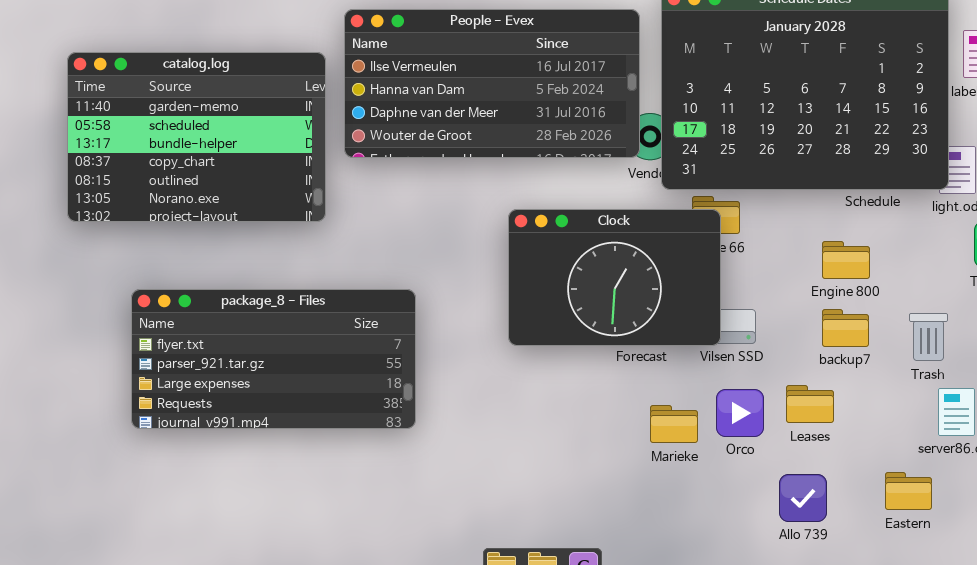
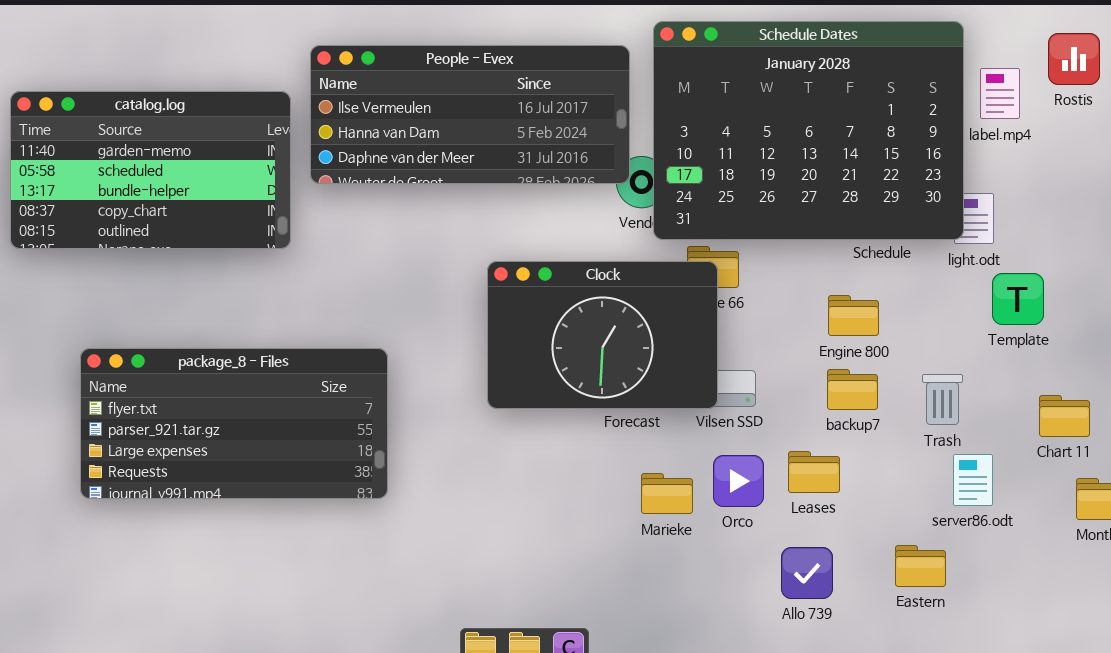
People - Evex: [344,9,640,158] -> [310,45,630,184], resized
catalog.log: [67,52,326,222] -> [10,91,291,249], resized

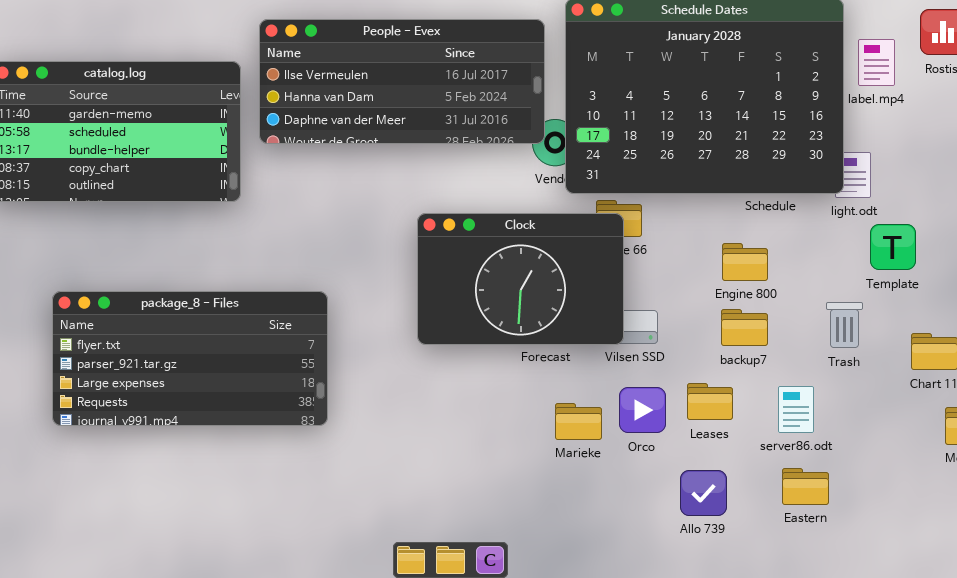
Trash: [922,374,963,425] -> [826,302,863,348], moved
server86.odt: [953,454,993,506] -> [778,386,814,433], moved

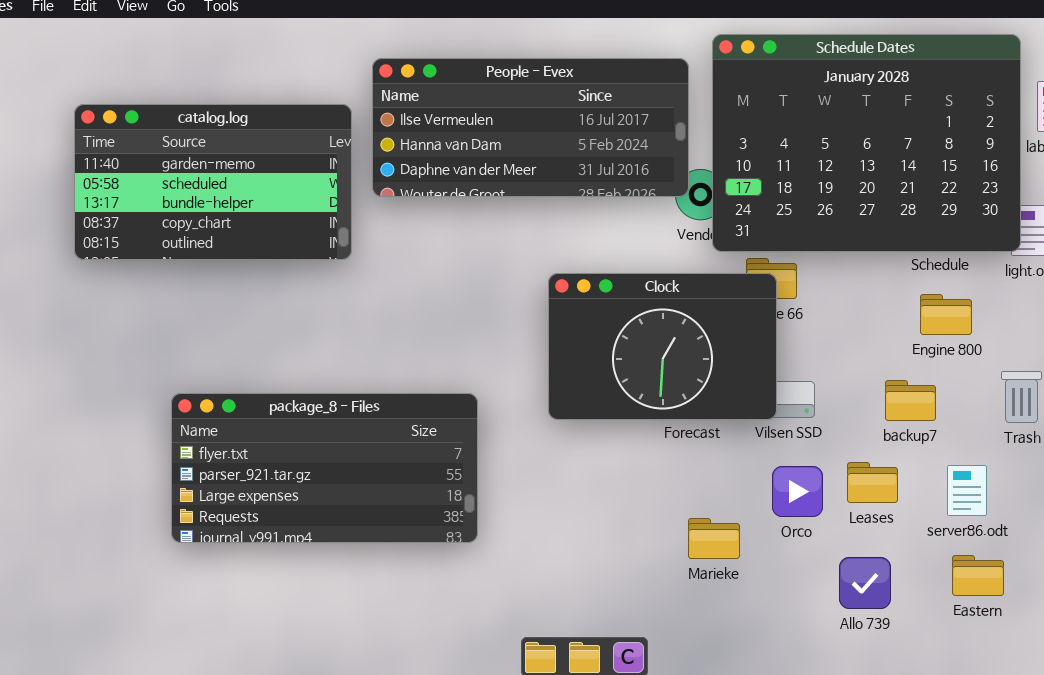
Engine 800: [722,243,768,281] -> [920,294,972,335], moved
package_8 - Files: [52,291,328,426] -> [171,393,478,543], moved
Marieke: [555,403,602,440] -> [688,518,740,559], moved

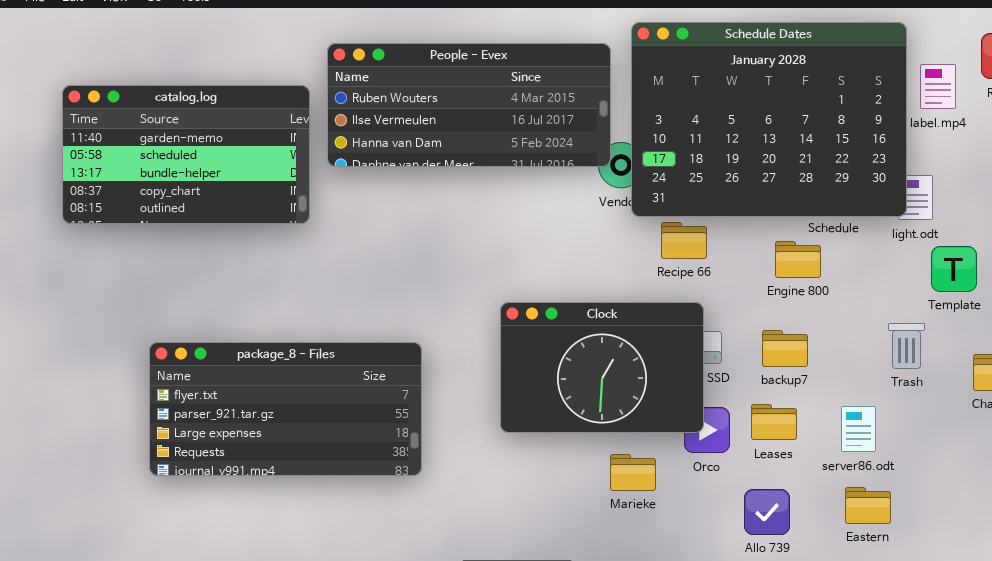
People - Evex: [372,58,689,197] -> [327,43,611,167], scrolled up 1 row
Clock: [548,273,777,420] -> [500,302,704,433], moved
Engine 800: [920,294,972,335] -> [775,241,821,278], moved
backup7: [885,380,936,421] -> [762,330,808,367], moved

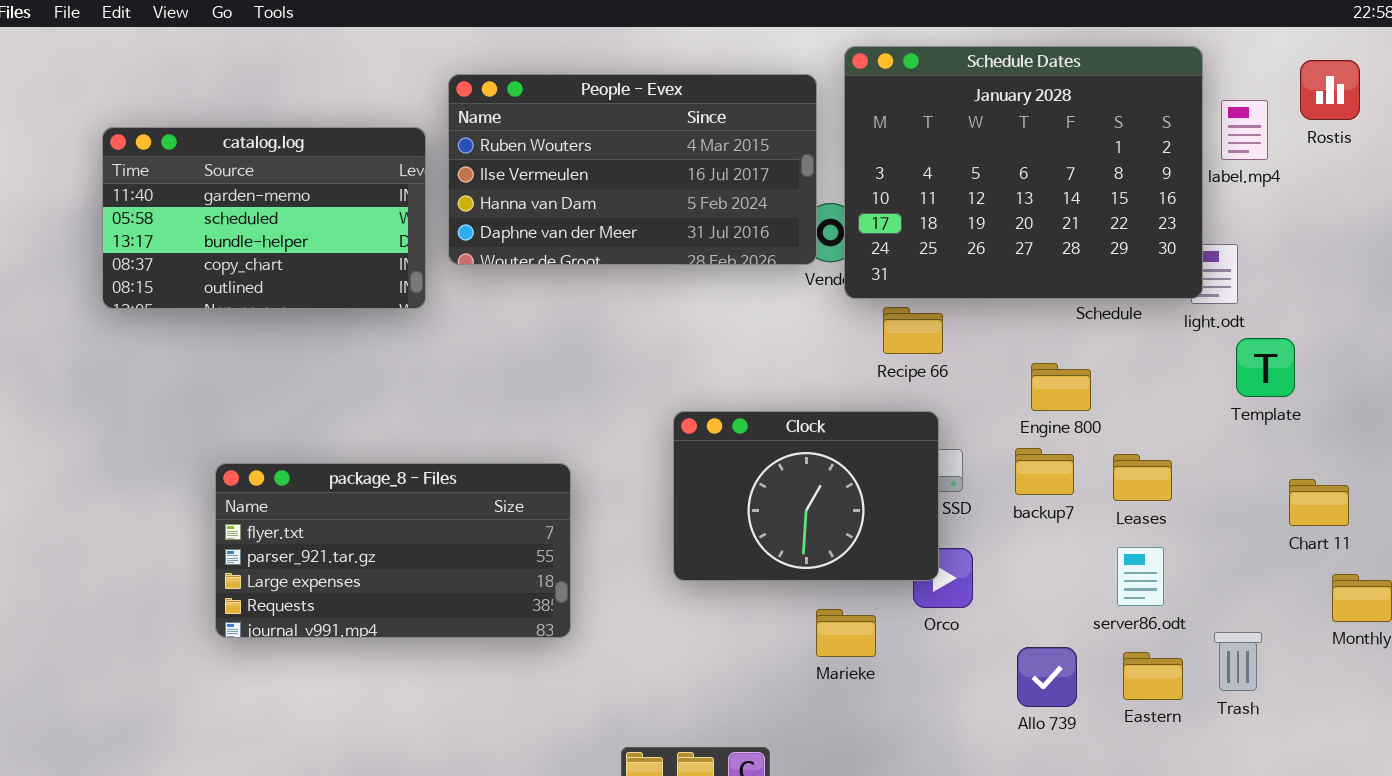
People - Evex: [327,43,611,167] -> [448,74,817,265], resized
Engine 800: [775,241,821,278] -> [1031,363,1091,411], moved
Trash: [888,323,925,369] -> [1214,632,1262,691], moved
Leases: [751,404,797,440] -> [1113,454,1172,501], moved
Allo 739: [744,489,790,535] -> [1017,647,1077,707], moved

